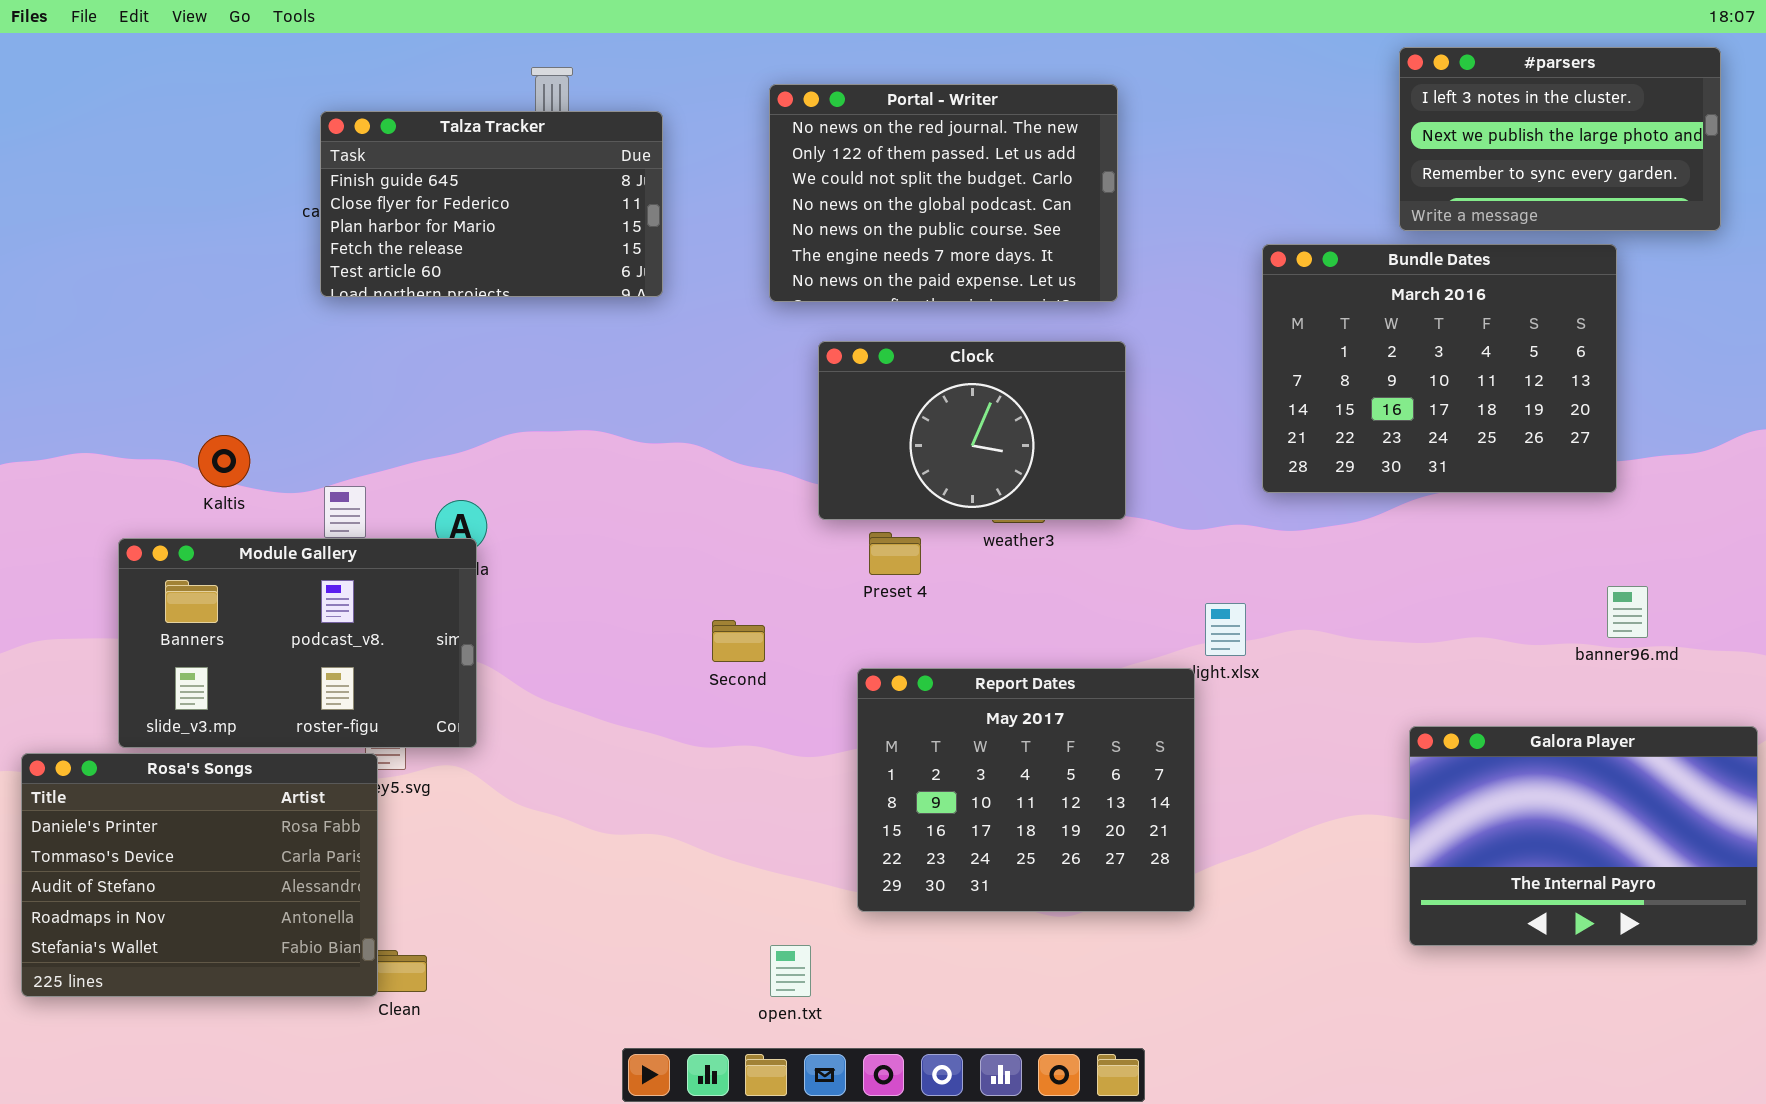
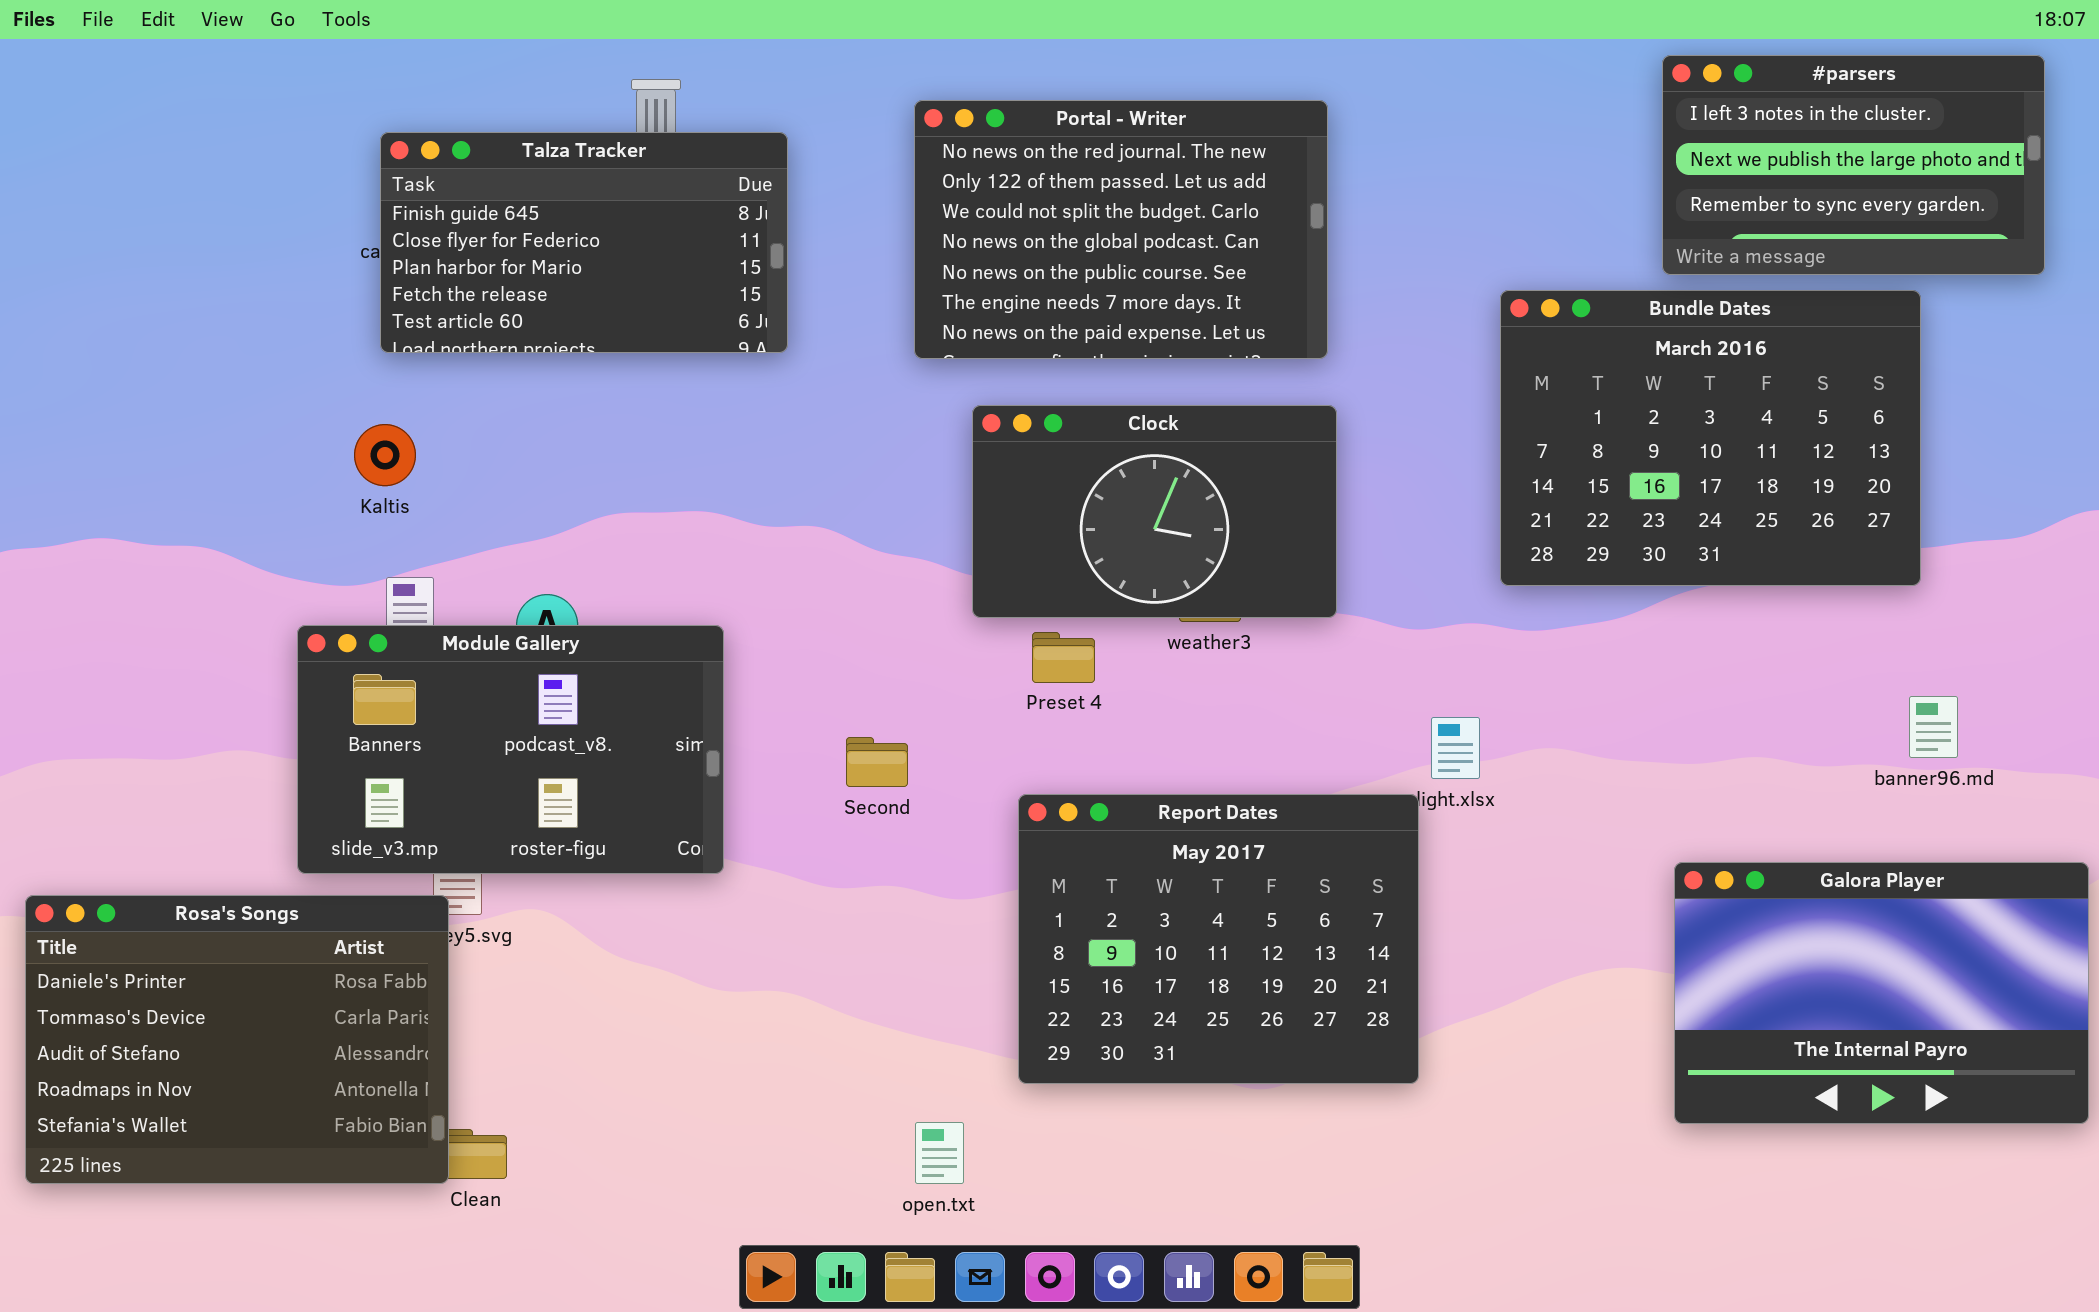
Kaltis: [198,435,250,487] -> [354,424,416,486], moved
Module Gallery: [118,538,477,748] -> [297,625,724,874], moved

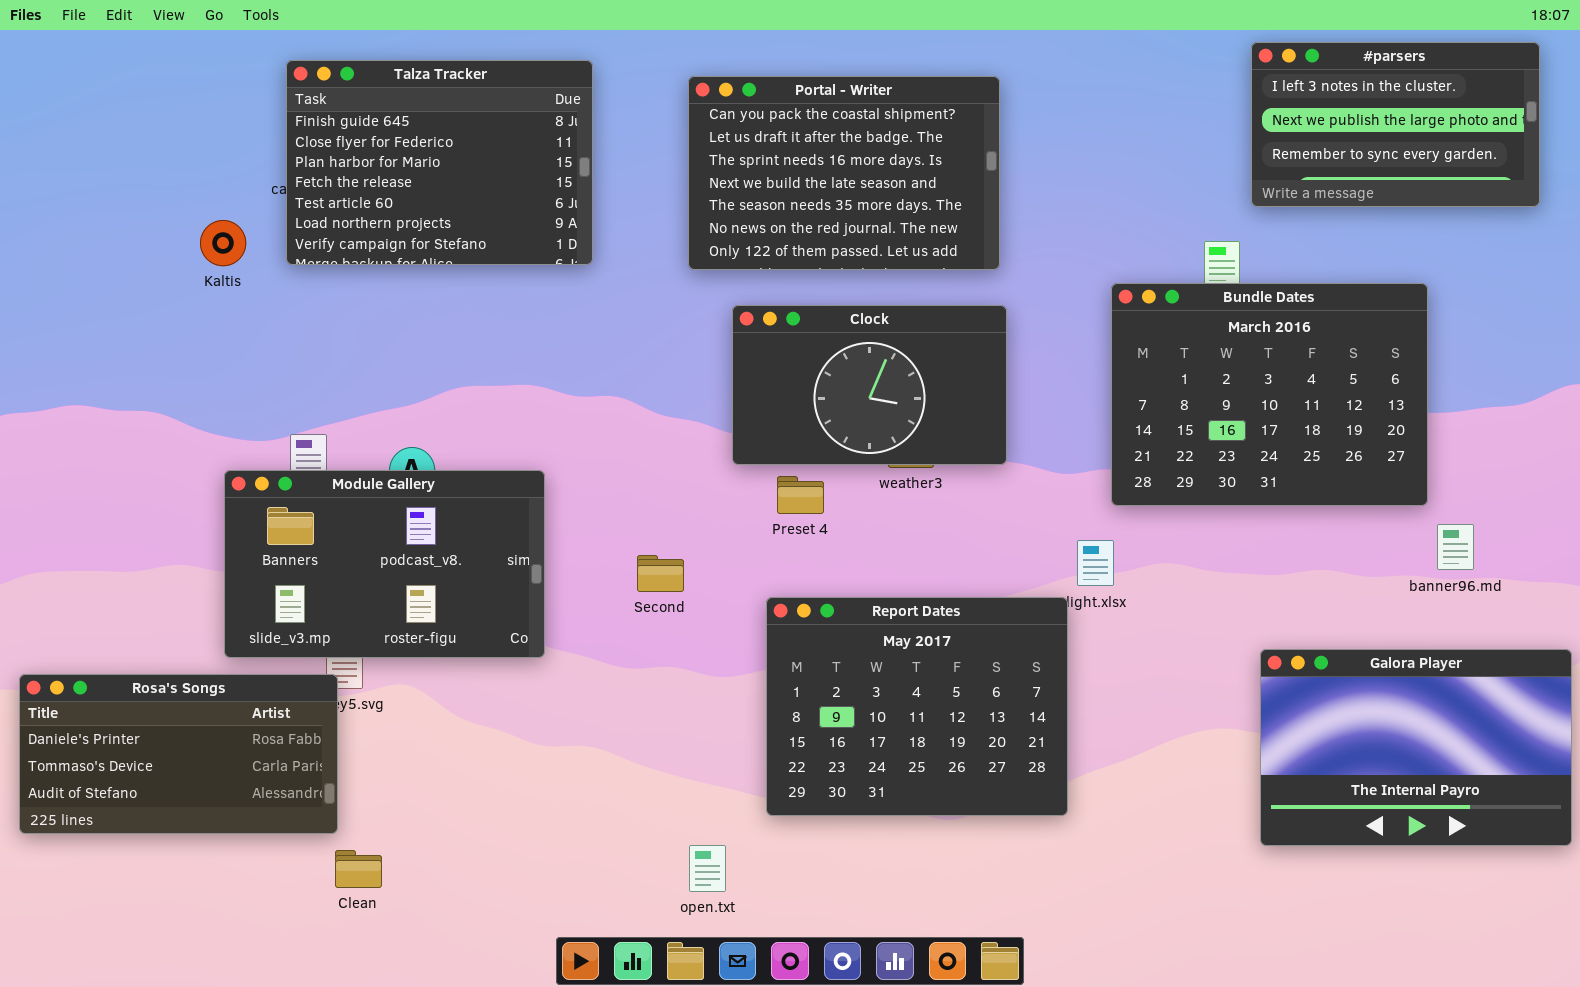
Portal - Writer: [914,100,1328,359] -> [688,76,1000,270], scrolled up 5 rows
Talza Tracker: [380,132,788,353] -> [286,60,593,265], resized
Bundle Dates: [1500,290,1921,586] -> [1111,283,1428,506], moved
Kaltis: [354,424,416,486] -> [200,220,246,266], moved
Rosa's Songs: [25,895,449,1184] -> [19,674,338,834], resized

